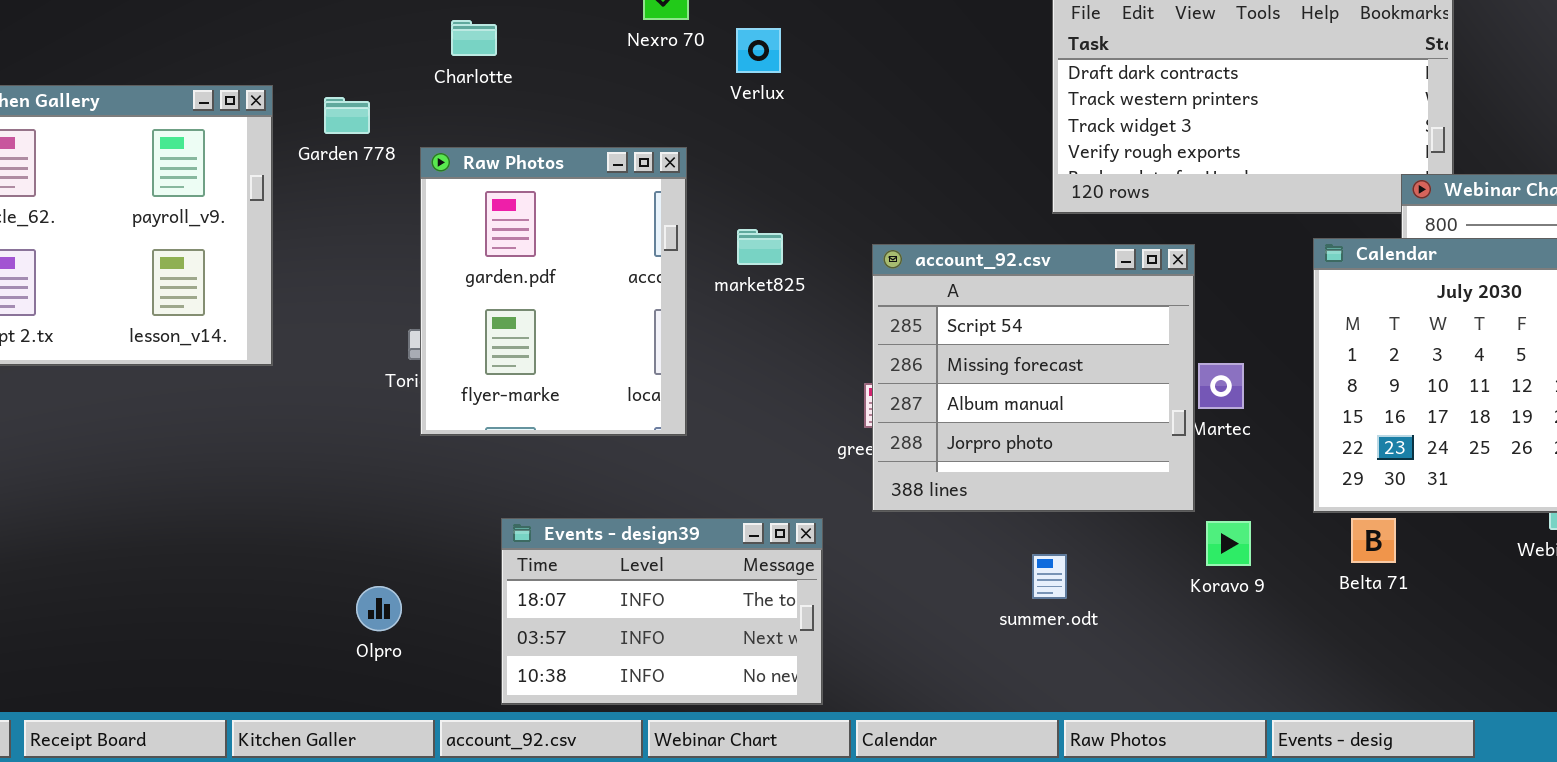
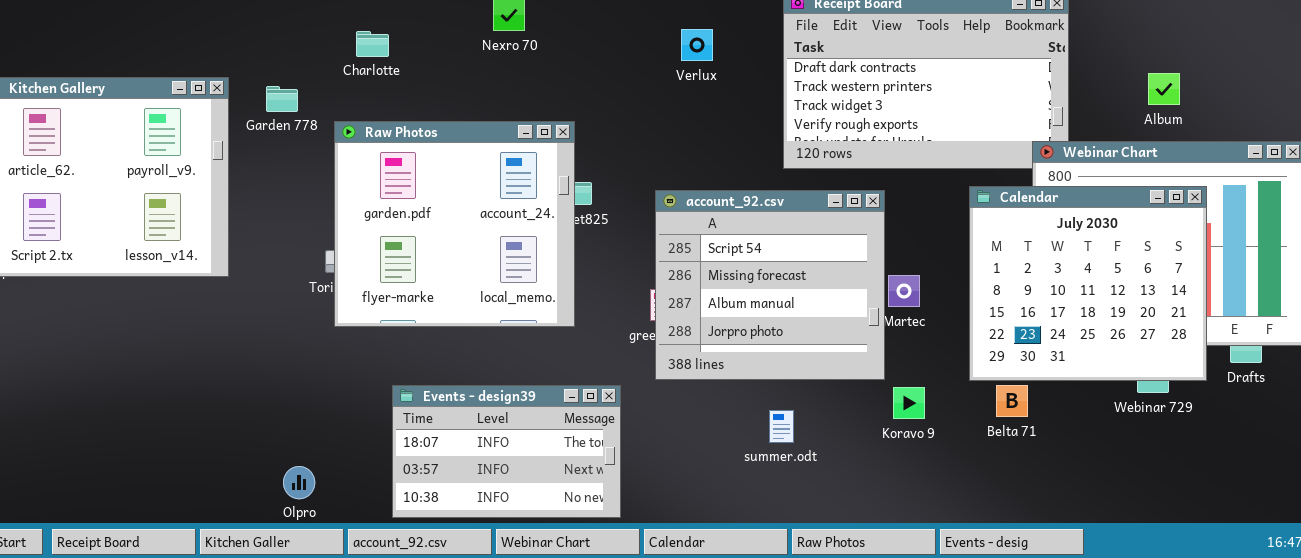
Verlux: [736,28,781,73] -> [681,29,713,61], moved
Raw Photos: [420,147,687,436] -> [334,121,575,327], resized
Olpro: [356,586,402,631] -> [283,466,315,499], moved

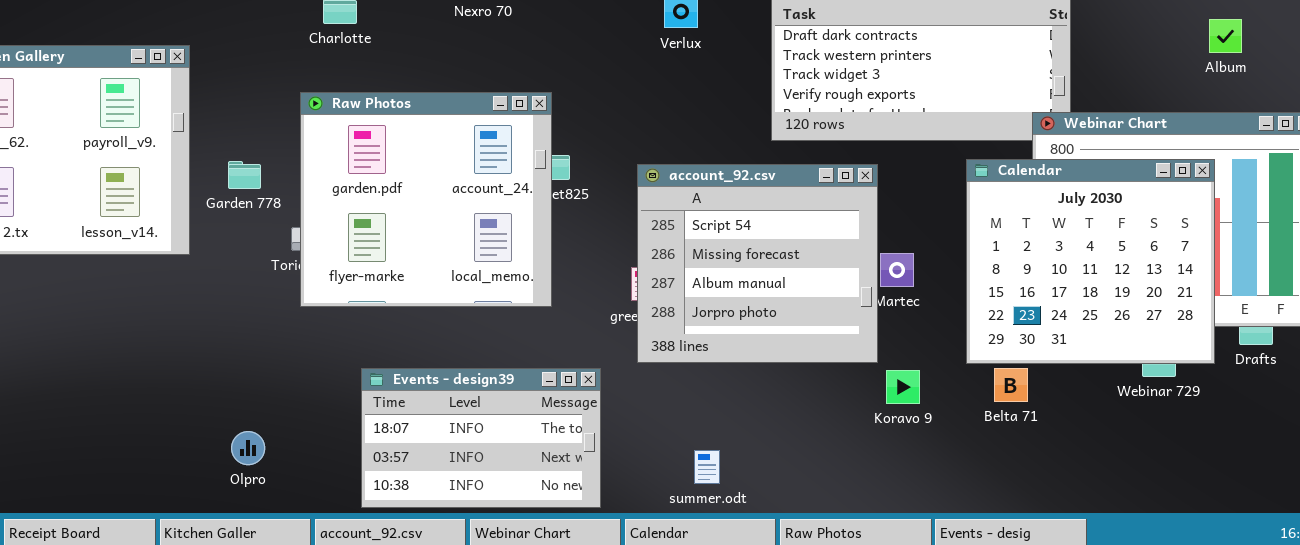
Album: [1148,73,1180,105] -> [1209,19,1242,53], moved
Garden 778: [266,86,298,112] -> [228,161,261,189], moved
summer.odt: [769,410,794,443] -> [694,450,720,484], moved
Olpro: [283,466,315,499] -> [231,431,265,465], moved

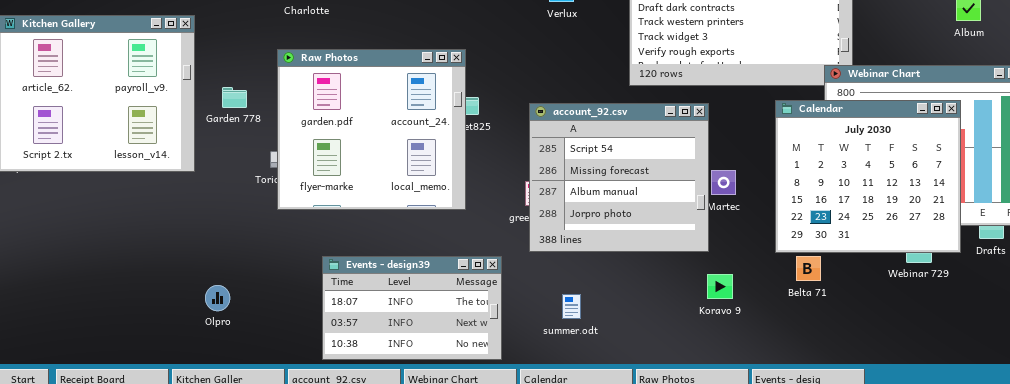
Garden 778: [228,161,261,189] -> [222,87,247,108], moved
Koravo 9: [886,370,920,404] -> [707,274,733,299], moved
Olpro: [231,431,265,465] -> [205,285,230,311], moved
summer.odt: [694,450,720,484] -> [562,294,581,319], moved

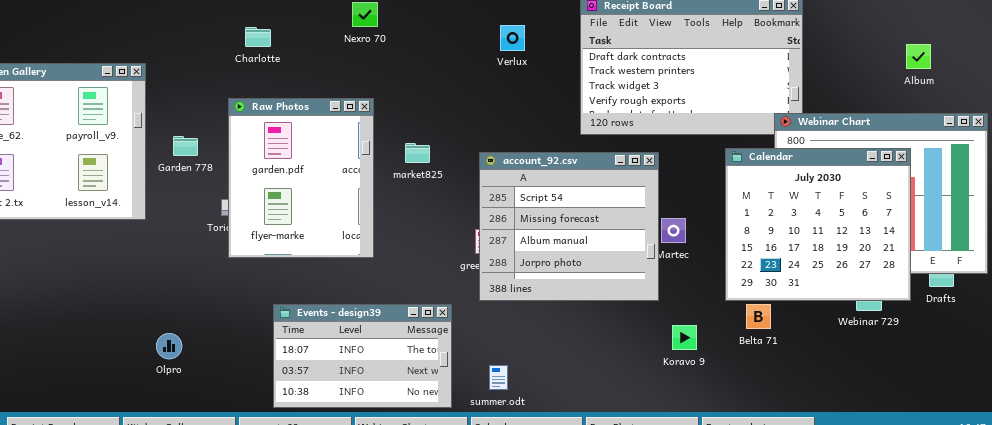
Raw Photos: [277,49,466,210] -> [228,98,374,258], resized
Koravo 9: [707,274,733,299] -> [672,325,697,350], moved
summer.odt: [562,294,581,319] -> [489,365,508,390], moved

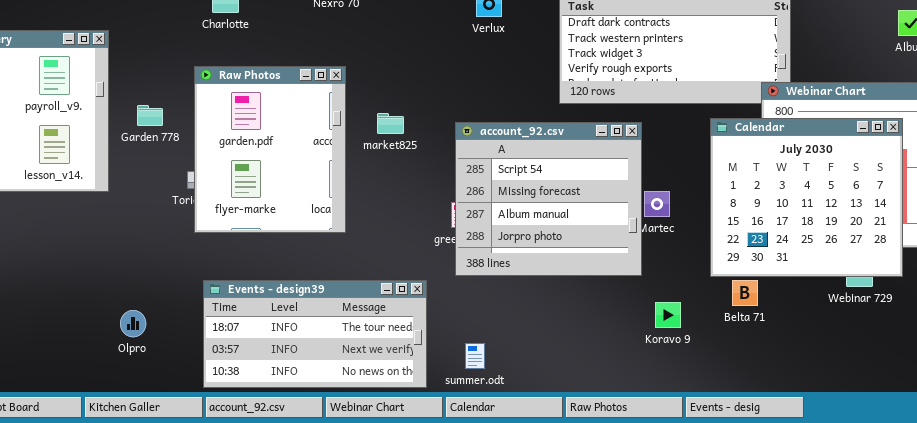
Events - design39: [273,304,452,408] -> [203,280,427,388], resized

